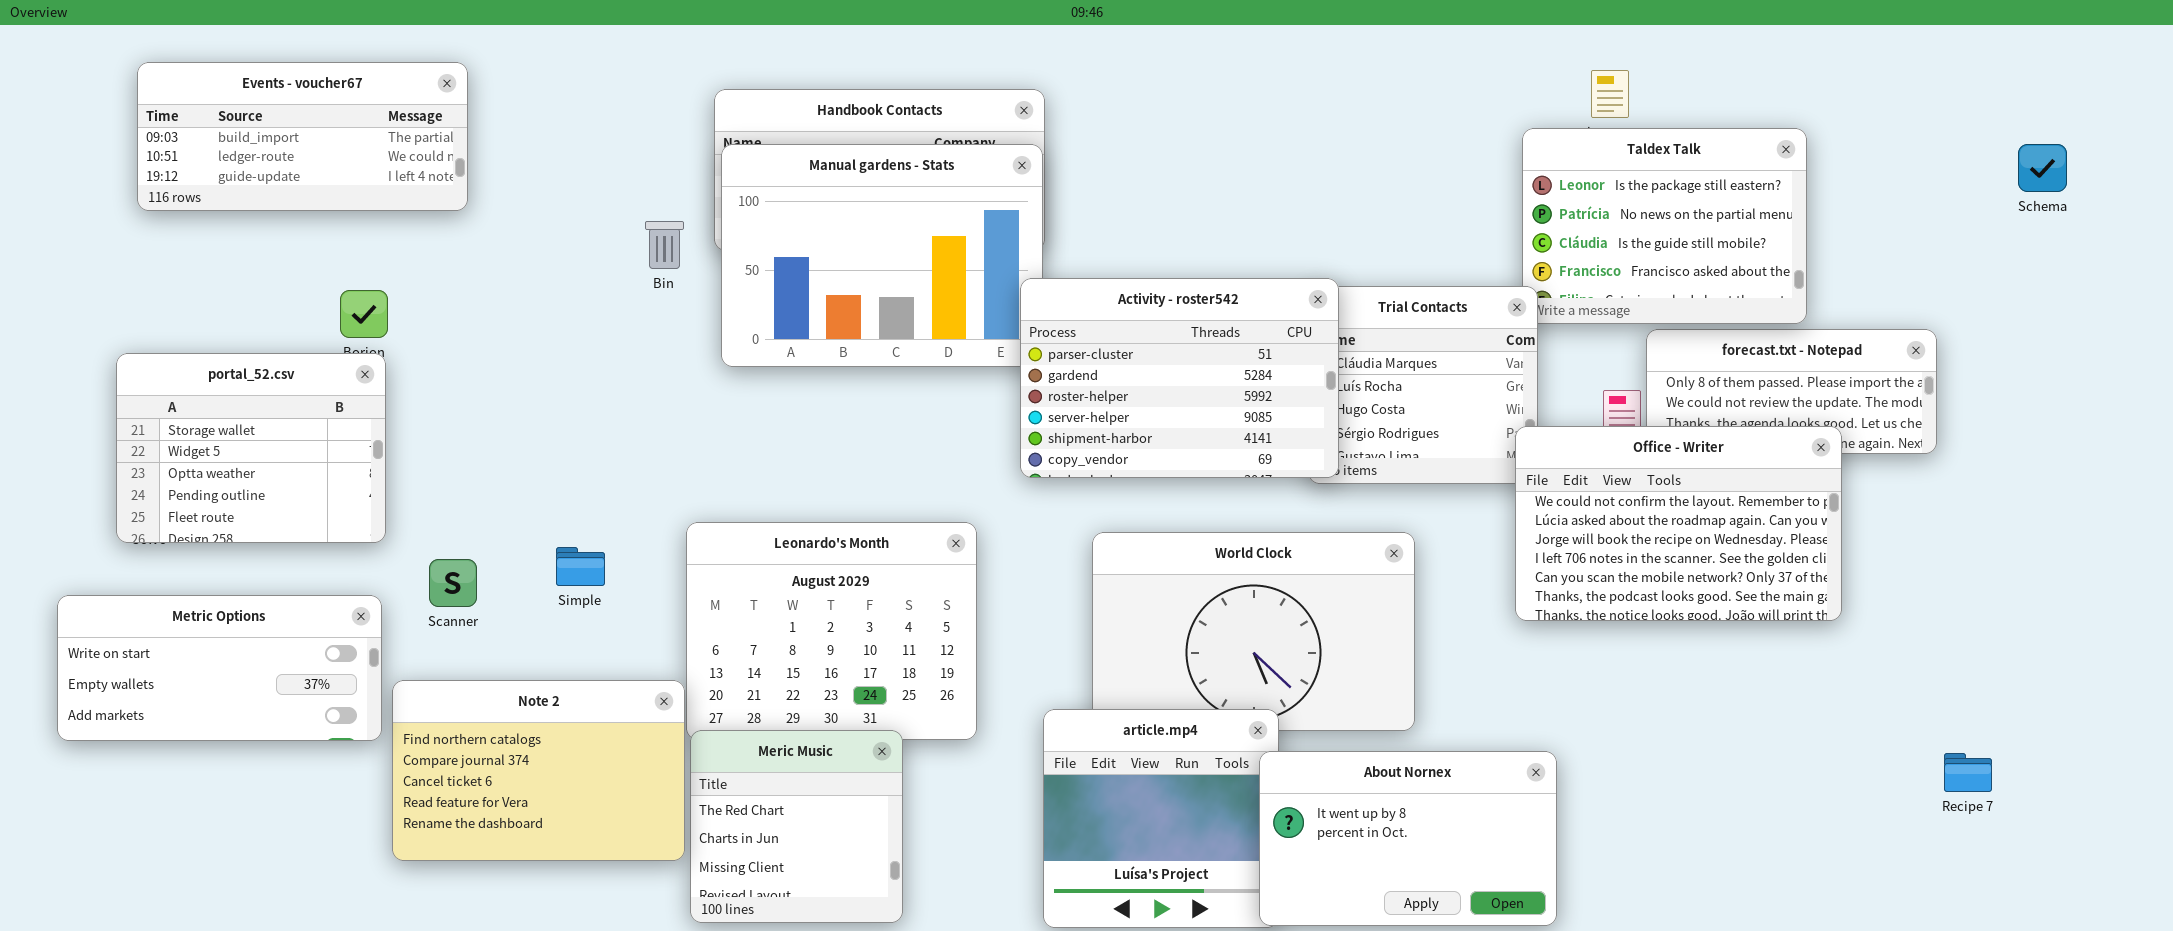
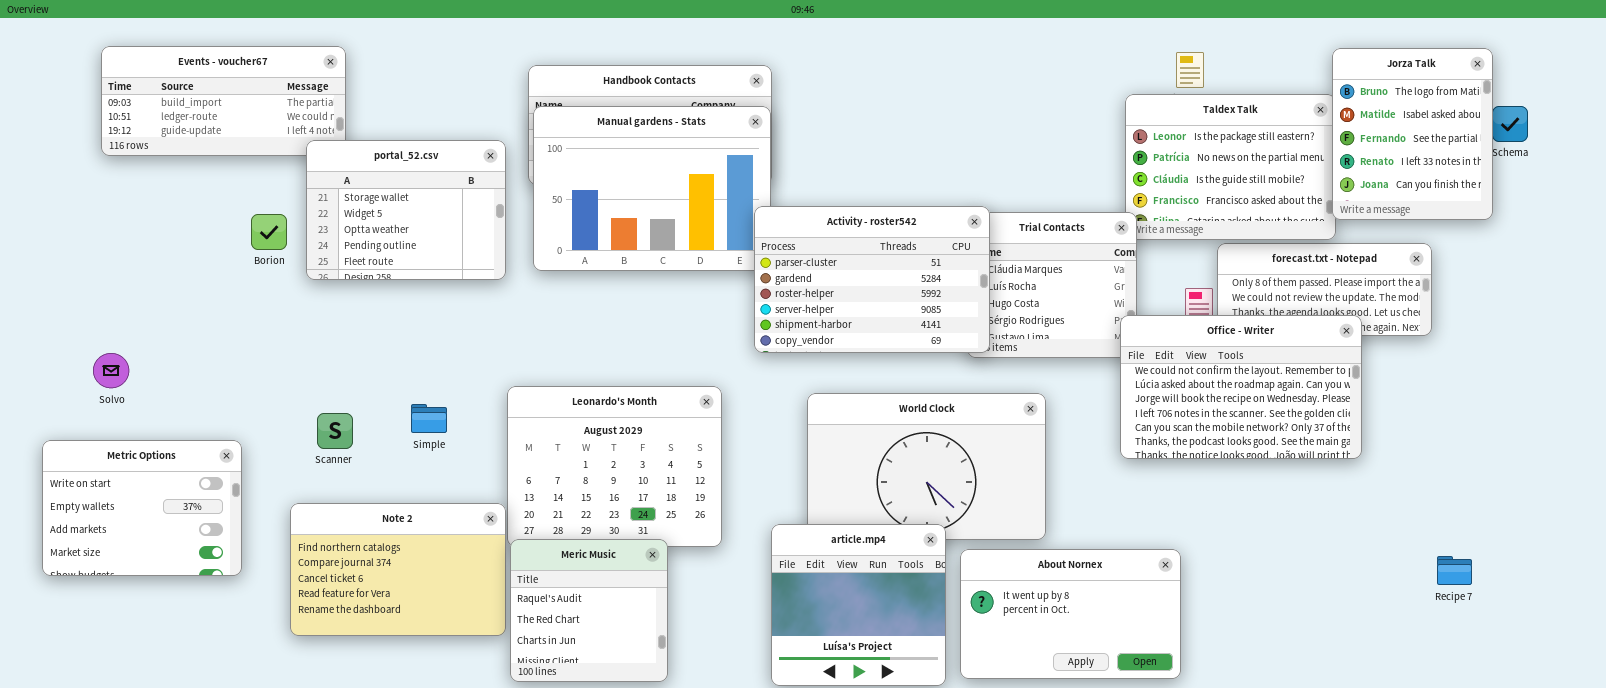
Jorza Talk: none -> [1332,48,1493,220], opened
portal_52.csv: [116,353,386,543] -> [306,140,506,280], moved
Metric Options: [57,595,382,741] -> [42,440,242,576], resized
Meric Music: [690,730,903,923] -> [510,539,668,682], scrolled up 1 row
About Nornex: [1259,751,1557,926] -> [960,549,1181,679], moved

